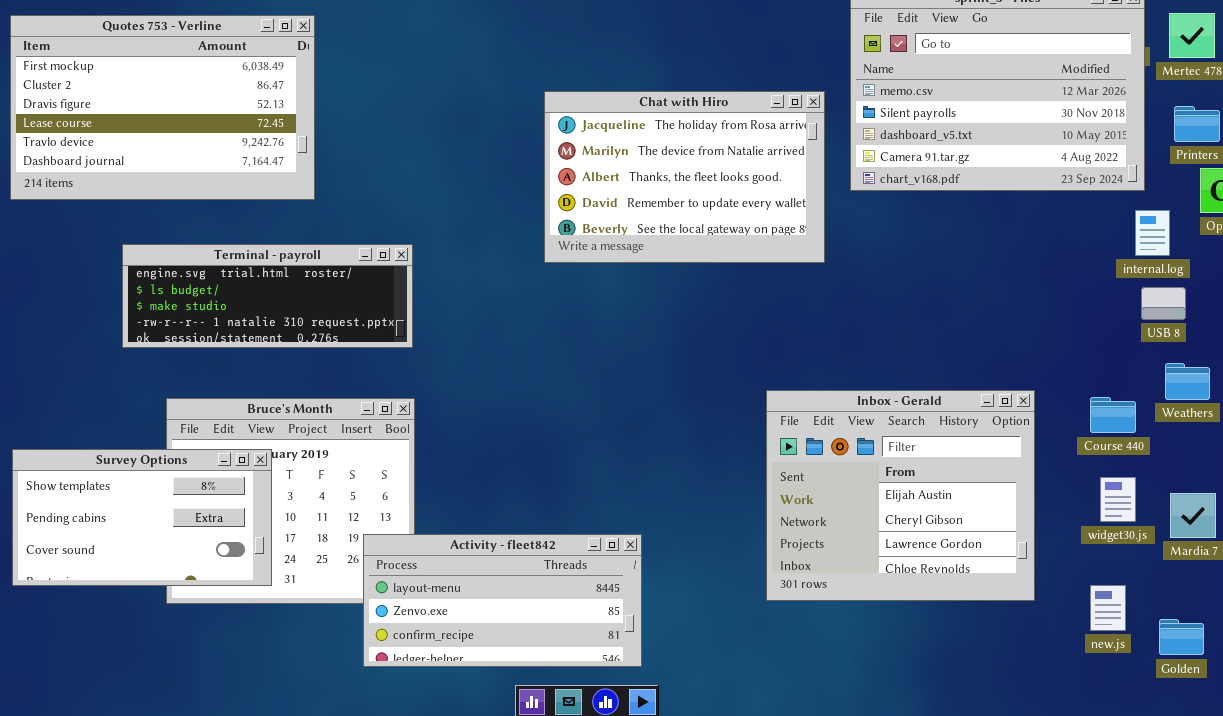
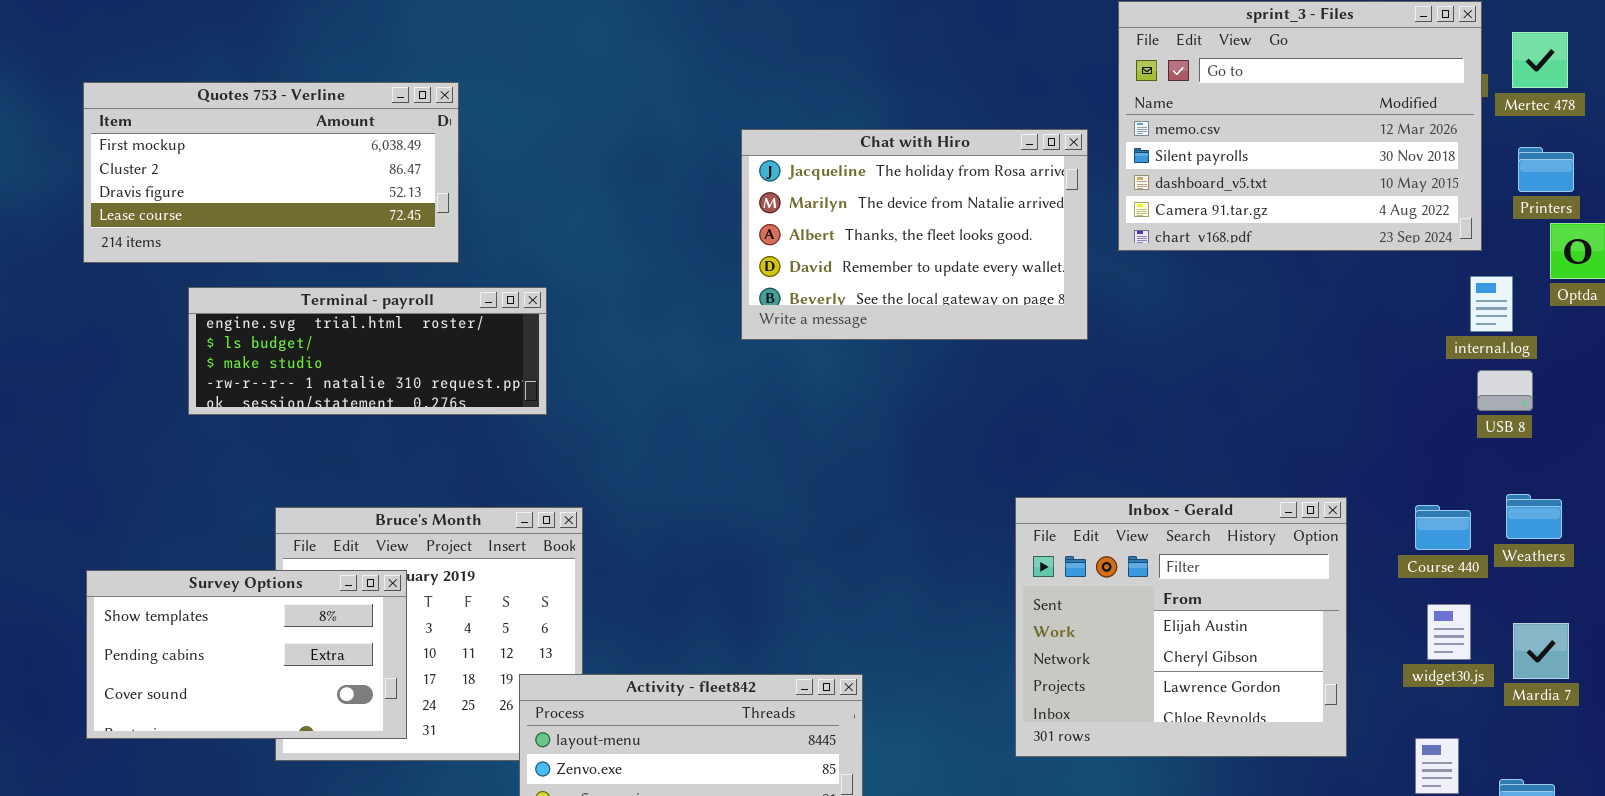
Quotes 753 - Verline: [10,15,315,200] -> [83,82,459,263], resized
Terminal - payroll: [122,244,413,348] -> [188,287,547,415], moved
Weathers: [1165,363,1210,400] -> [1506,494,1562,539], moved

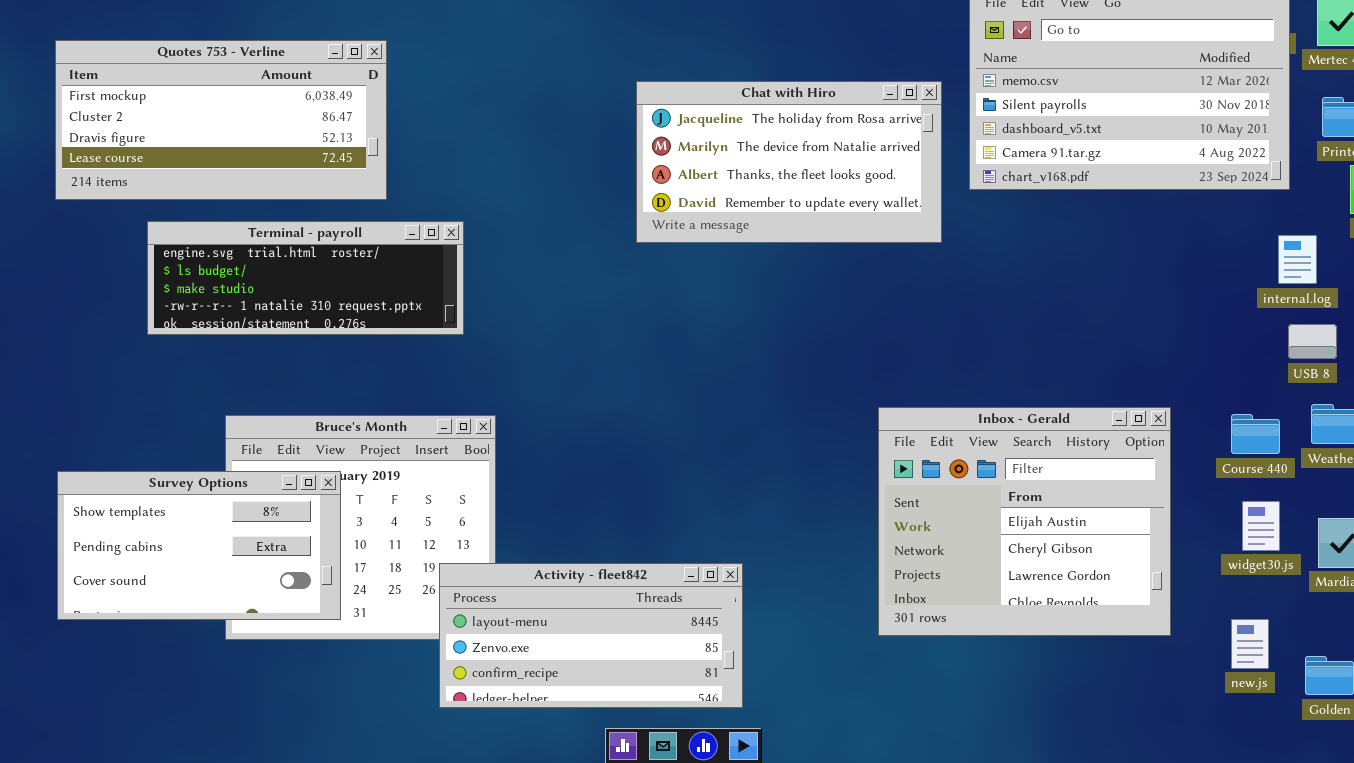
Chat with Hiro: [741,129,1088,340] -> [636,81,942,243], resized
internal.log: [1470,276,1513,332] -> [1278,235,1317,284], moved
USB 8: [1477,370,1533,411] -> [1288,324,1337,359], moved

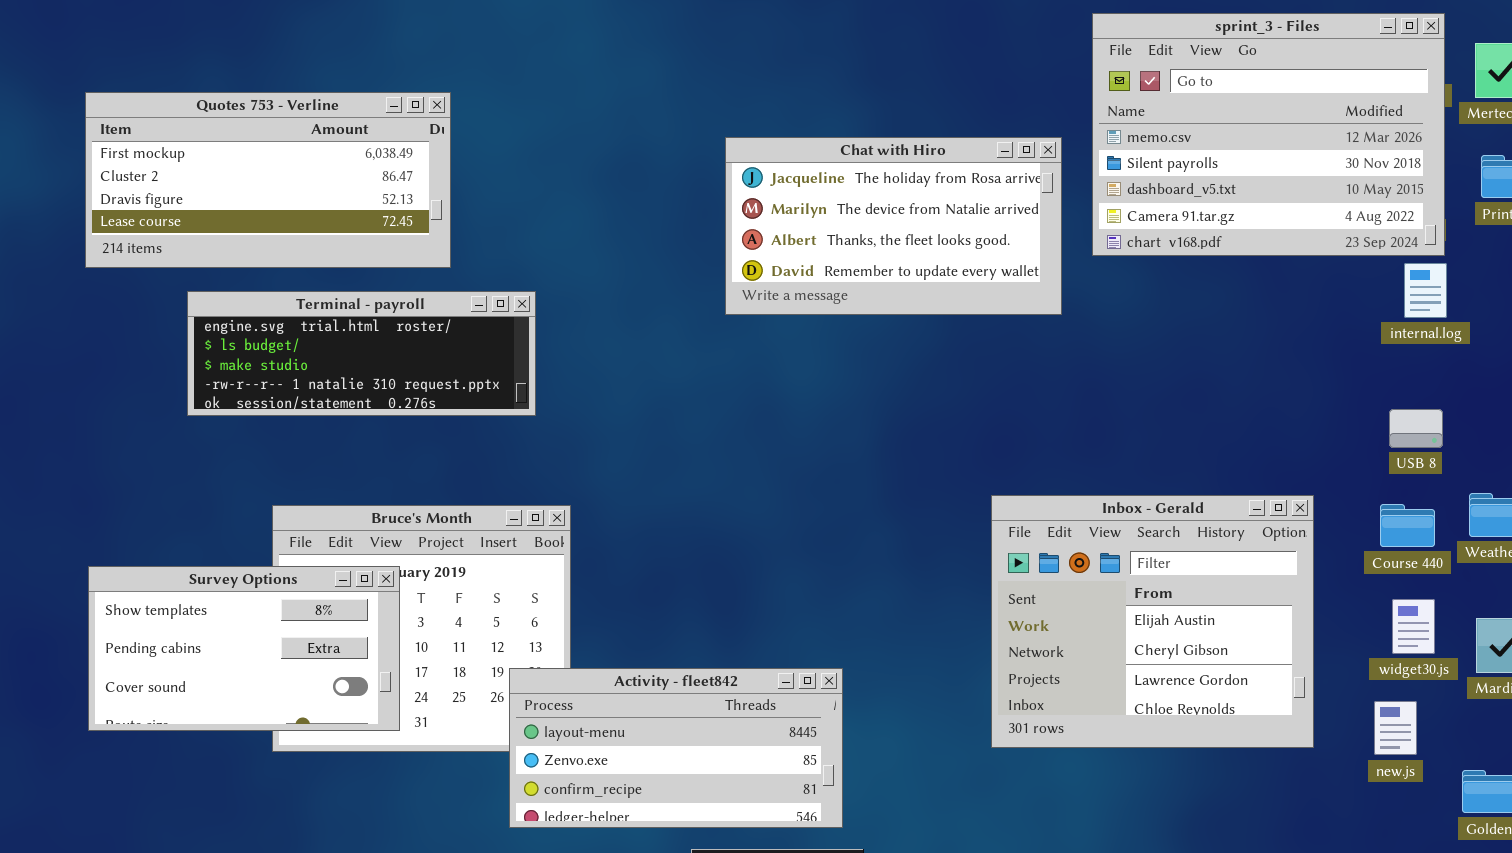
internal.log: [1278,235,1317,284] -> [1404,263,1447,318], moved
USB 8: [1288,324,1337,359] -> [1389,409,1443,448], moved
new.js: [1231,619,1269,669] -> [1374,701,1417,755], moved

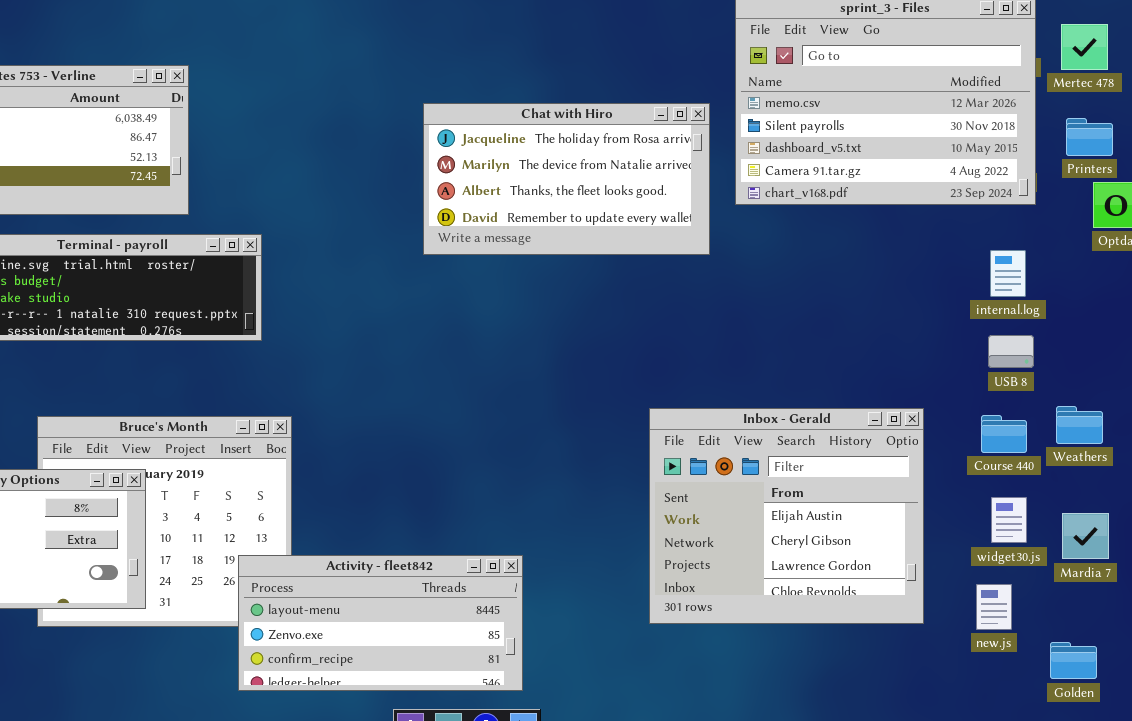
internal.log: [1404,263,1447,318] -> [990,250,1026,297], moved

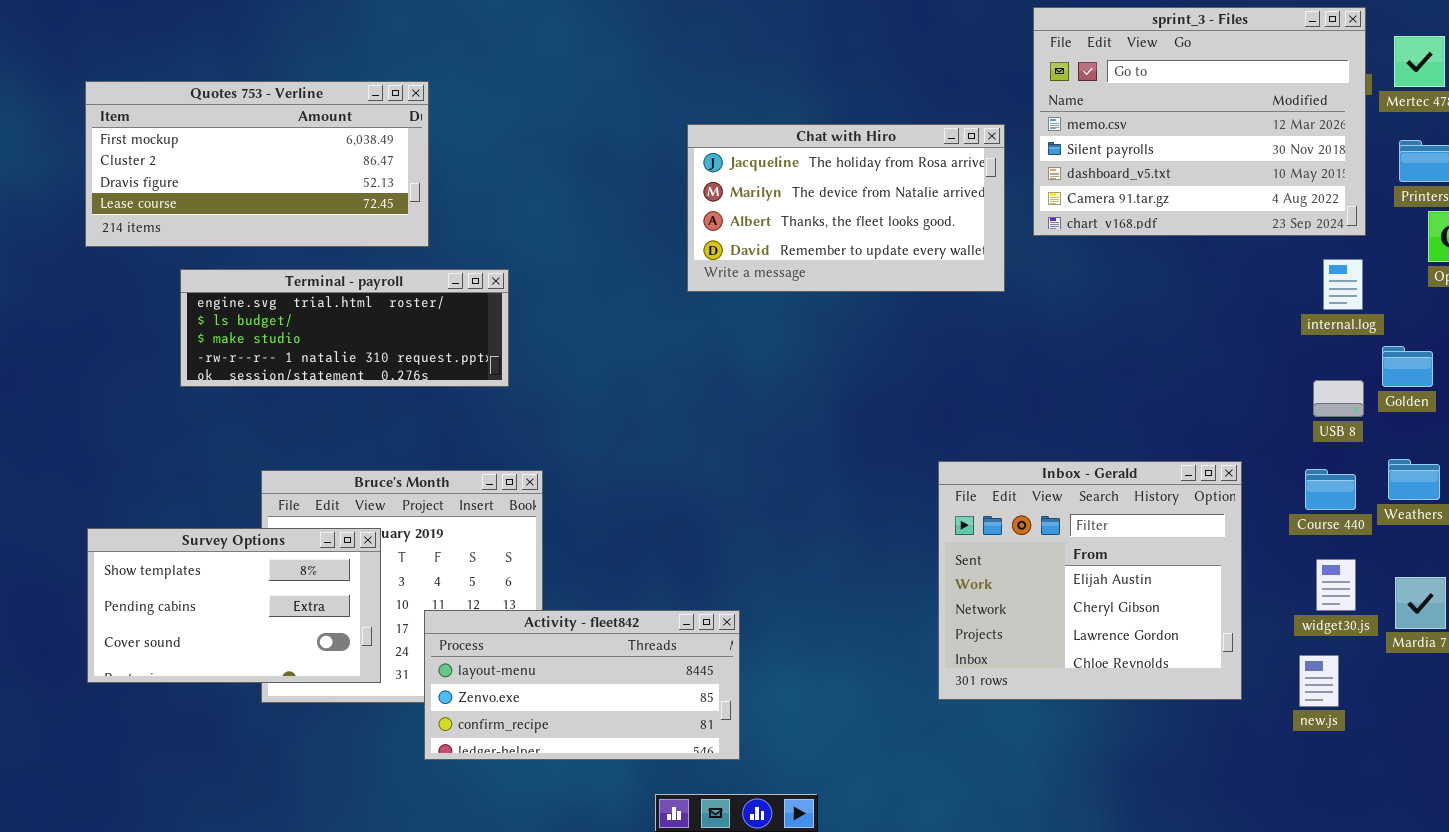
internal.log: [990,250,1026,297] -> [1323,259,1363,310], moved
Activity - fleet842: [238,555,523,691] -> [424,610,740,760], moved
Golden: [1050,642,1097,679] -> [1382,346,1433,387], moved

